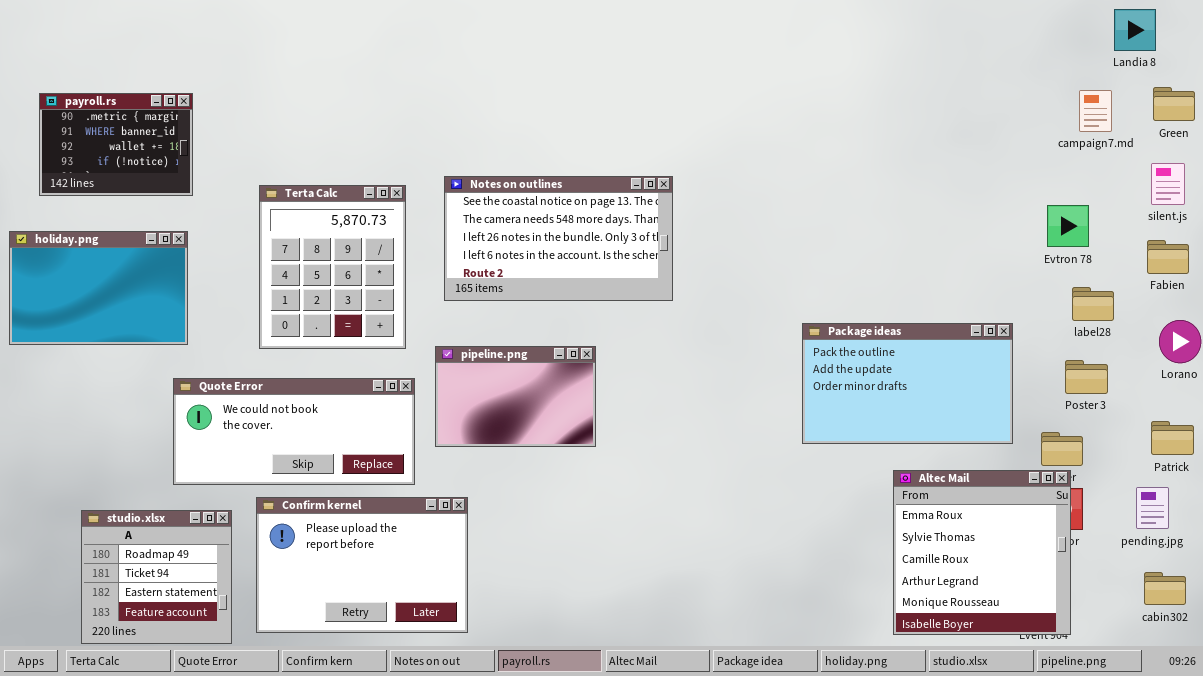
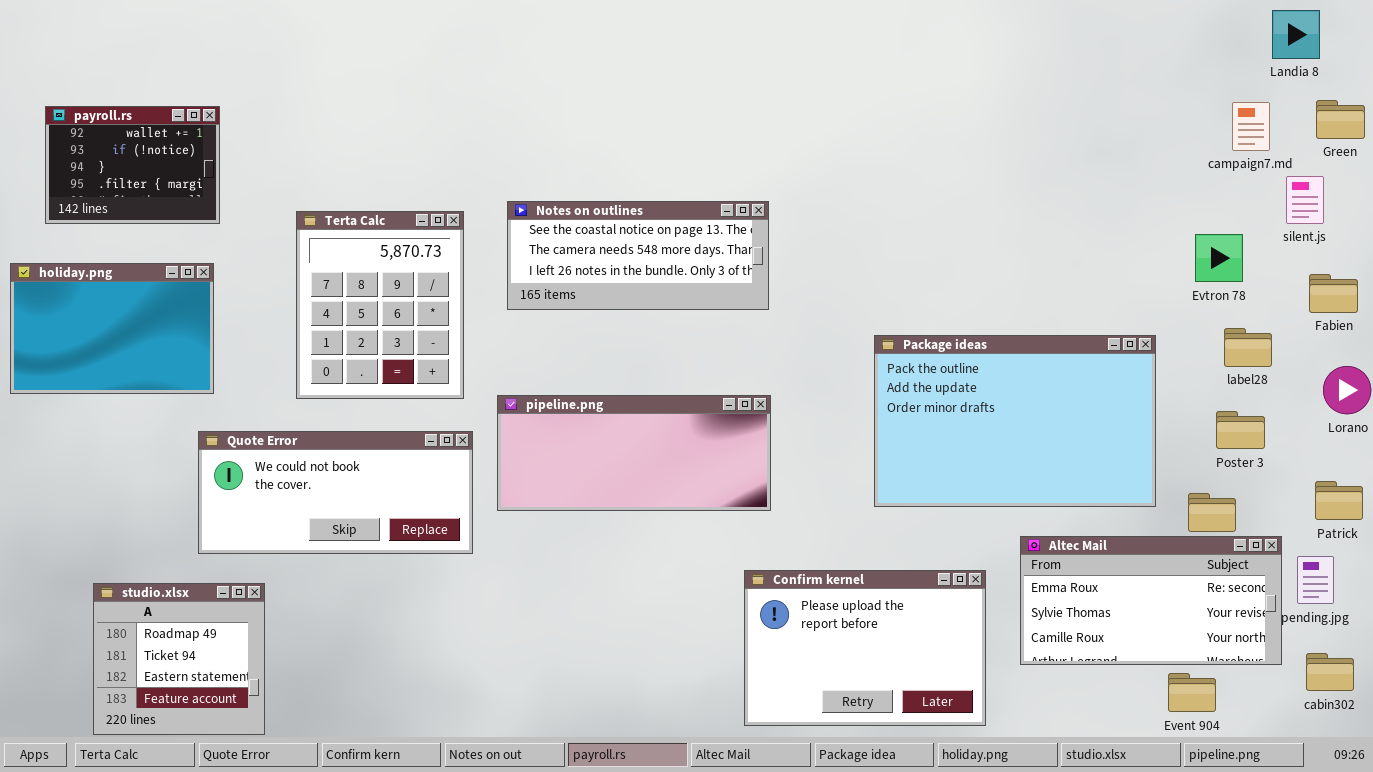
payroll.rs: [39,93,193,196] -> [45,106,220,224], scrolled down 2 rows
silent.js: [1151,163,1185,205] -> [1286,176,1324,224], moved
Notes on outlines: [444,176,673,301] -> [507,201,769,310], resized
Package ideas: [802,323,1013,444] -> [874,335,1156,507], resized
pipeline.png: [435,346,596,447] -> [497,395,771,511], resized
Altec Mail: [893,470,1071,635] -> [1020,536,1282,665], resized
Confirm kernel: [256,497,468,633] -> [744,570,986,726], moved

